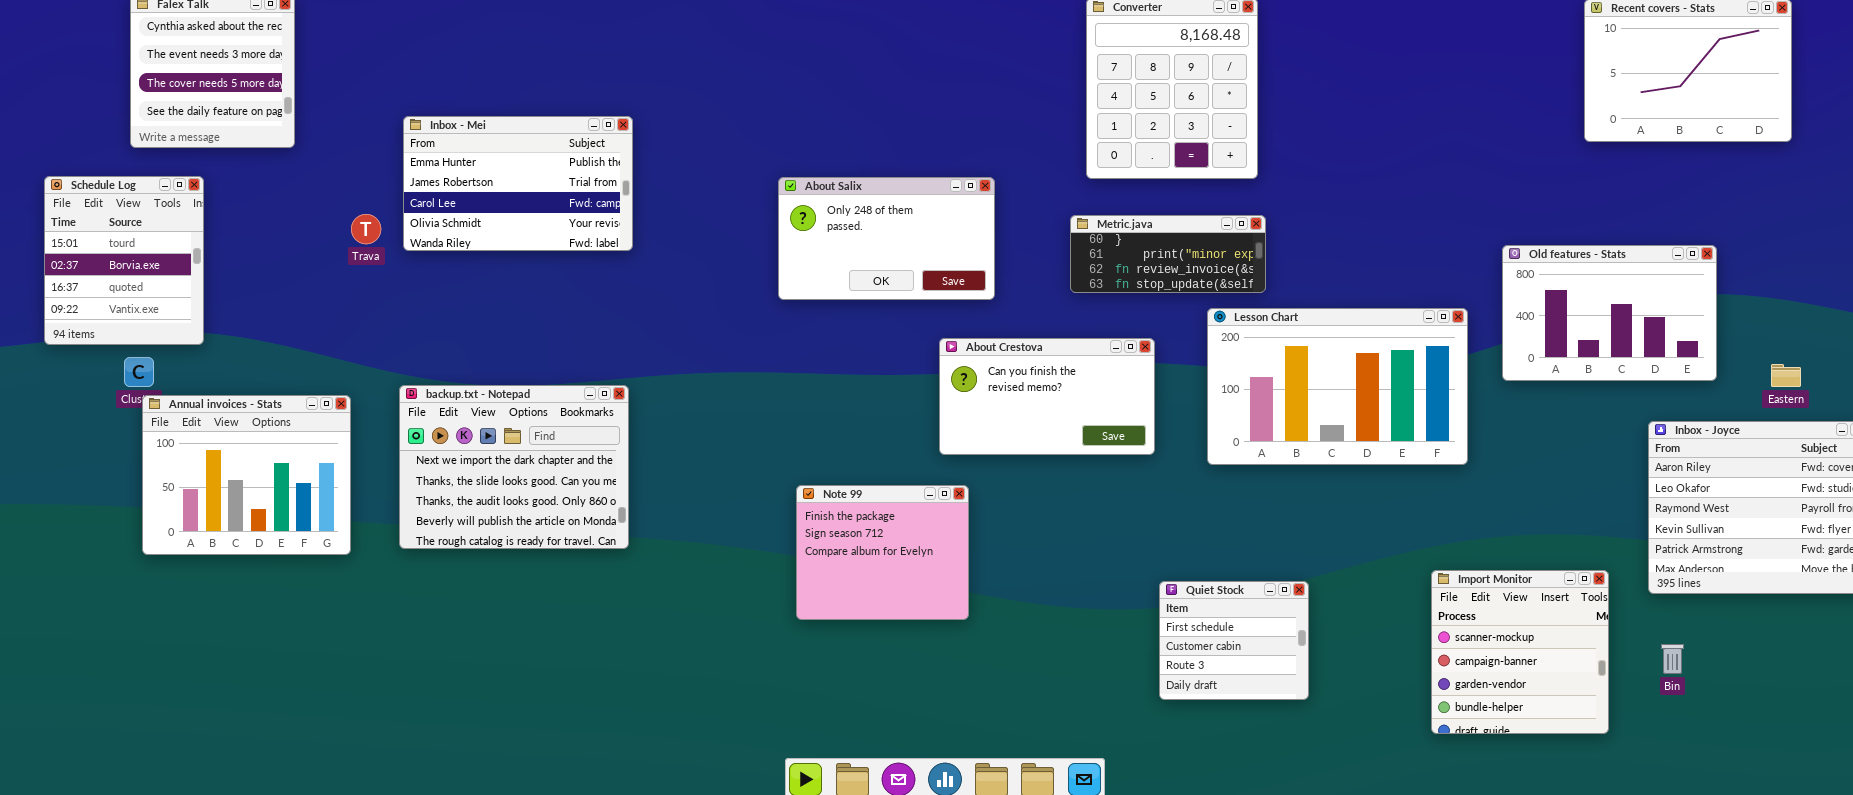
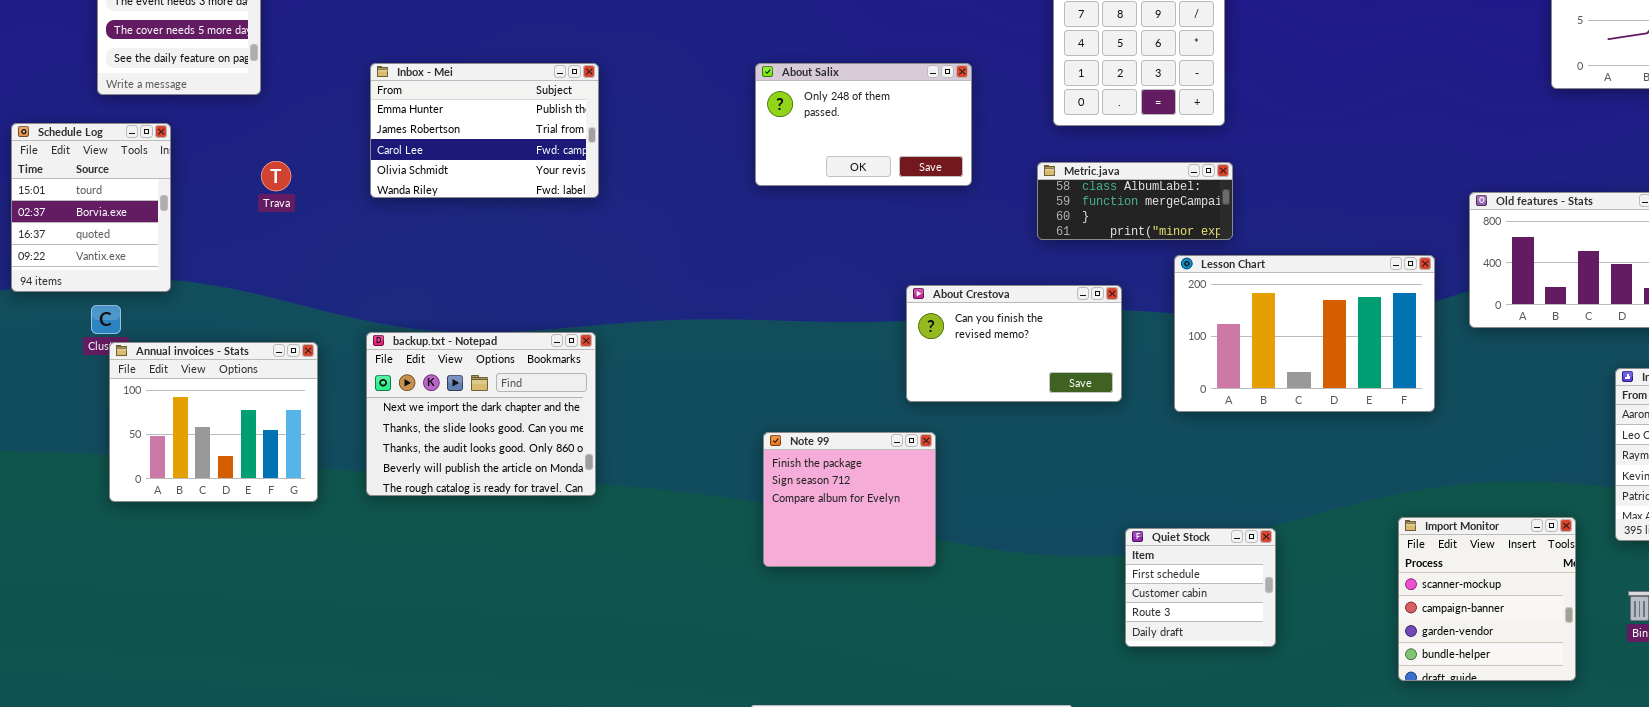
About Salix: [778,177,995,300] -> [755,63,972,186], moved
Trava: [351,214,381,244] -> [261,161,291,191], moved
Metric.java: [1070,215,1266,293] -> [1037,162,1233,240], scrolled up 2 rows

